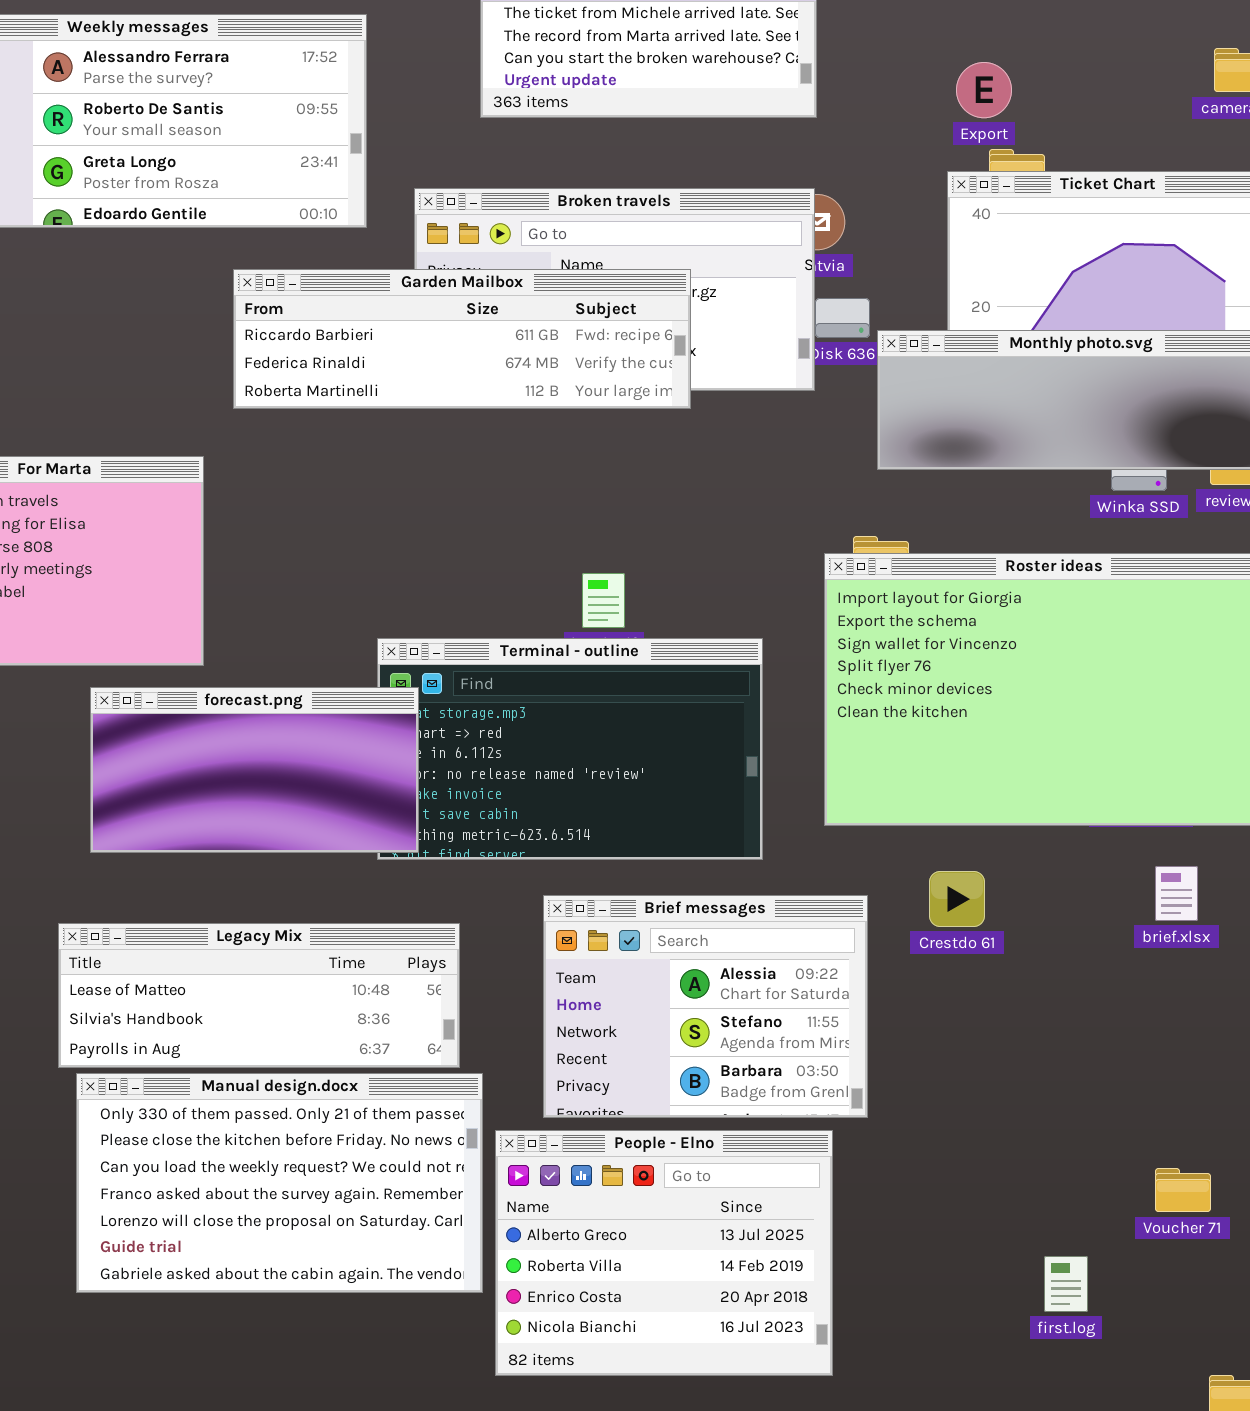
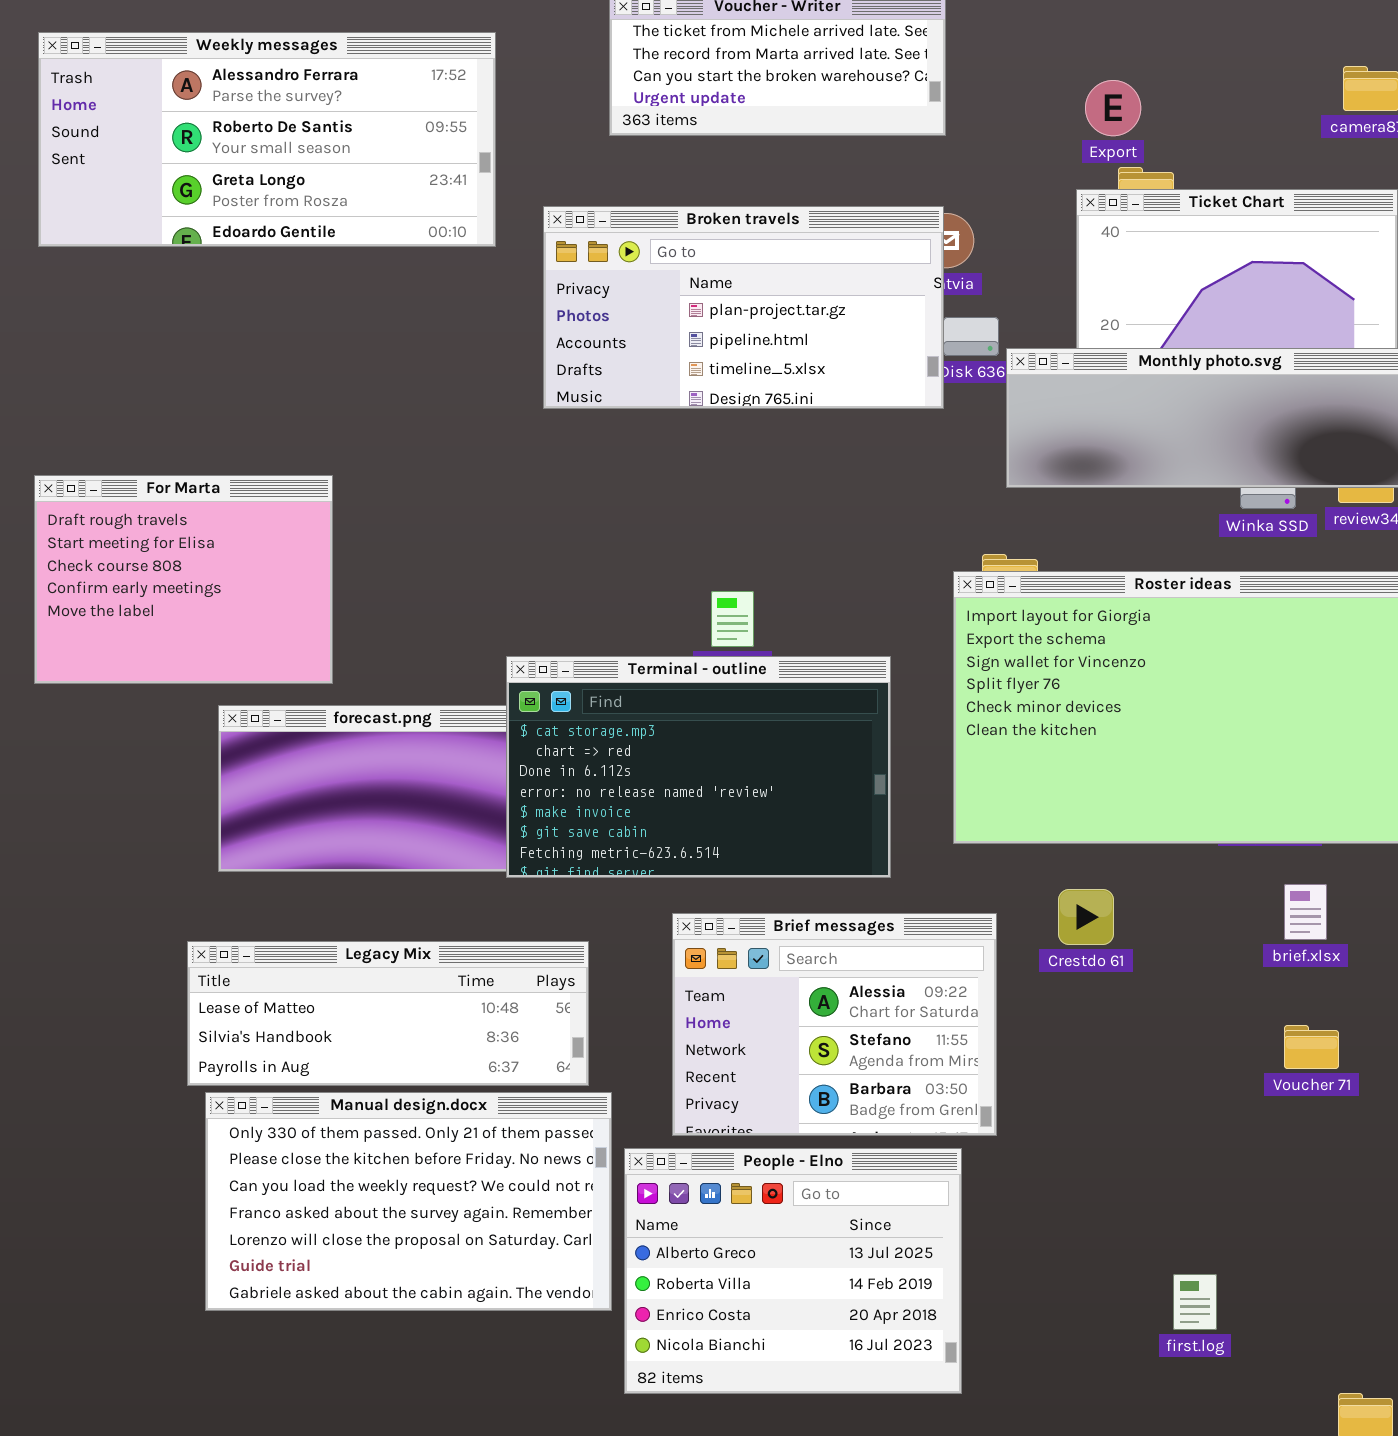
Garden Mailbox: [233,269,691,409] -> none, closed
Terminal - outline: [377,638,763,860] -> [506,656,891,878], raised
Voucher 71: [1155,1168,1211,1212] -> [1284,1025,1339,1069], moved

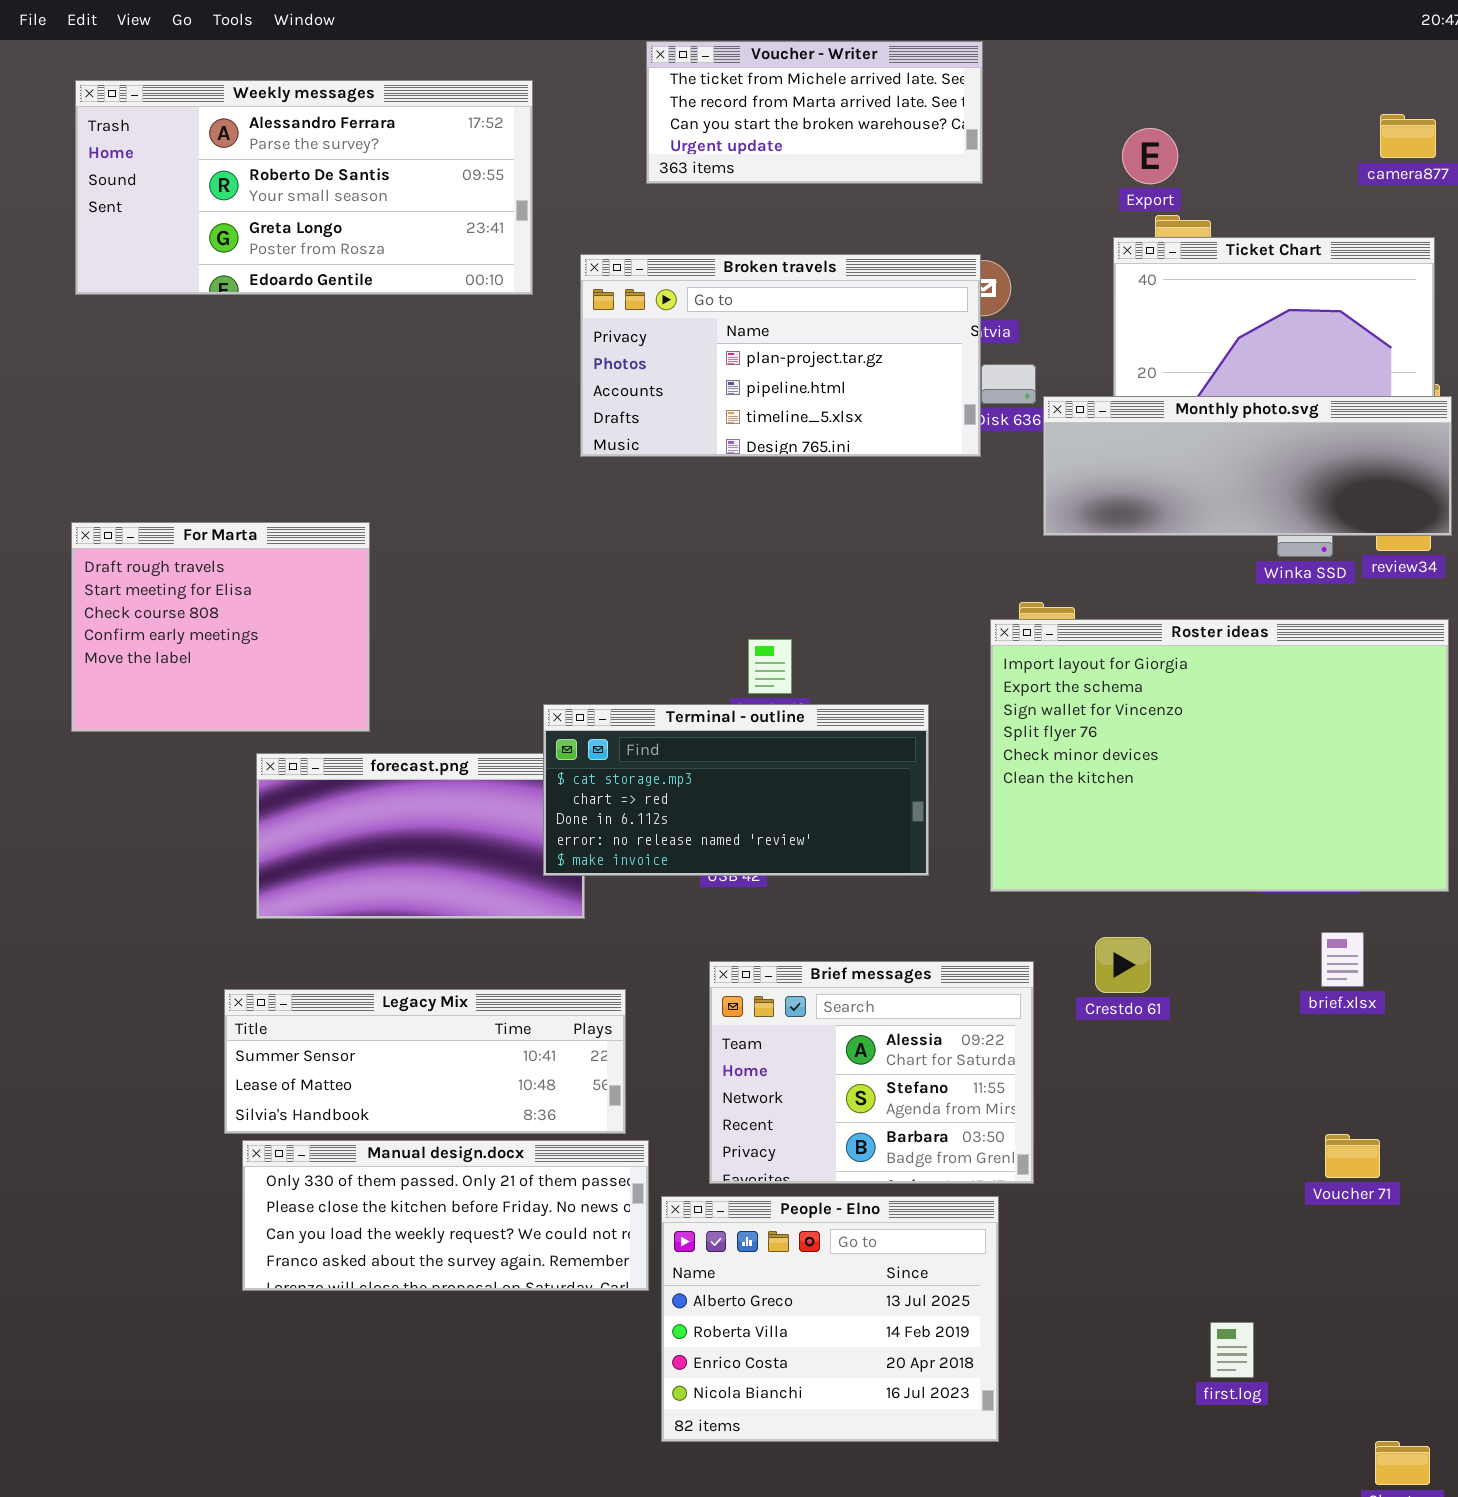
Terminal - outline: [506,656,891,878] -> [543,704,929,876], resized
Legacy Mix: [187,941,589,1086] -> [224,989,626,1134], scrolled up 1 row
Voucher 71: [1284,1025,1339,1069] -> [1325,1134,1380,1178], moved
Manual design.docx: [205,1092,612,1311] -> [242,1140,649,1291], resized

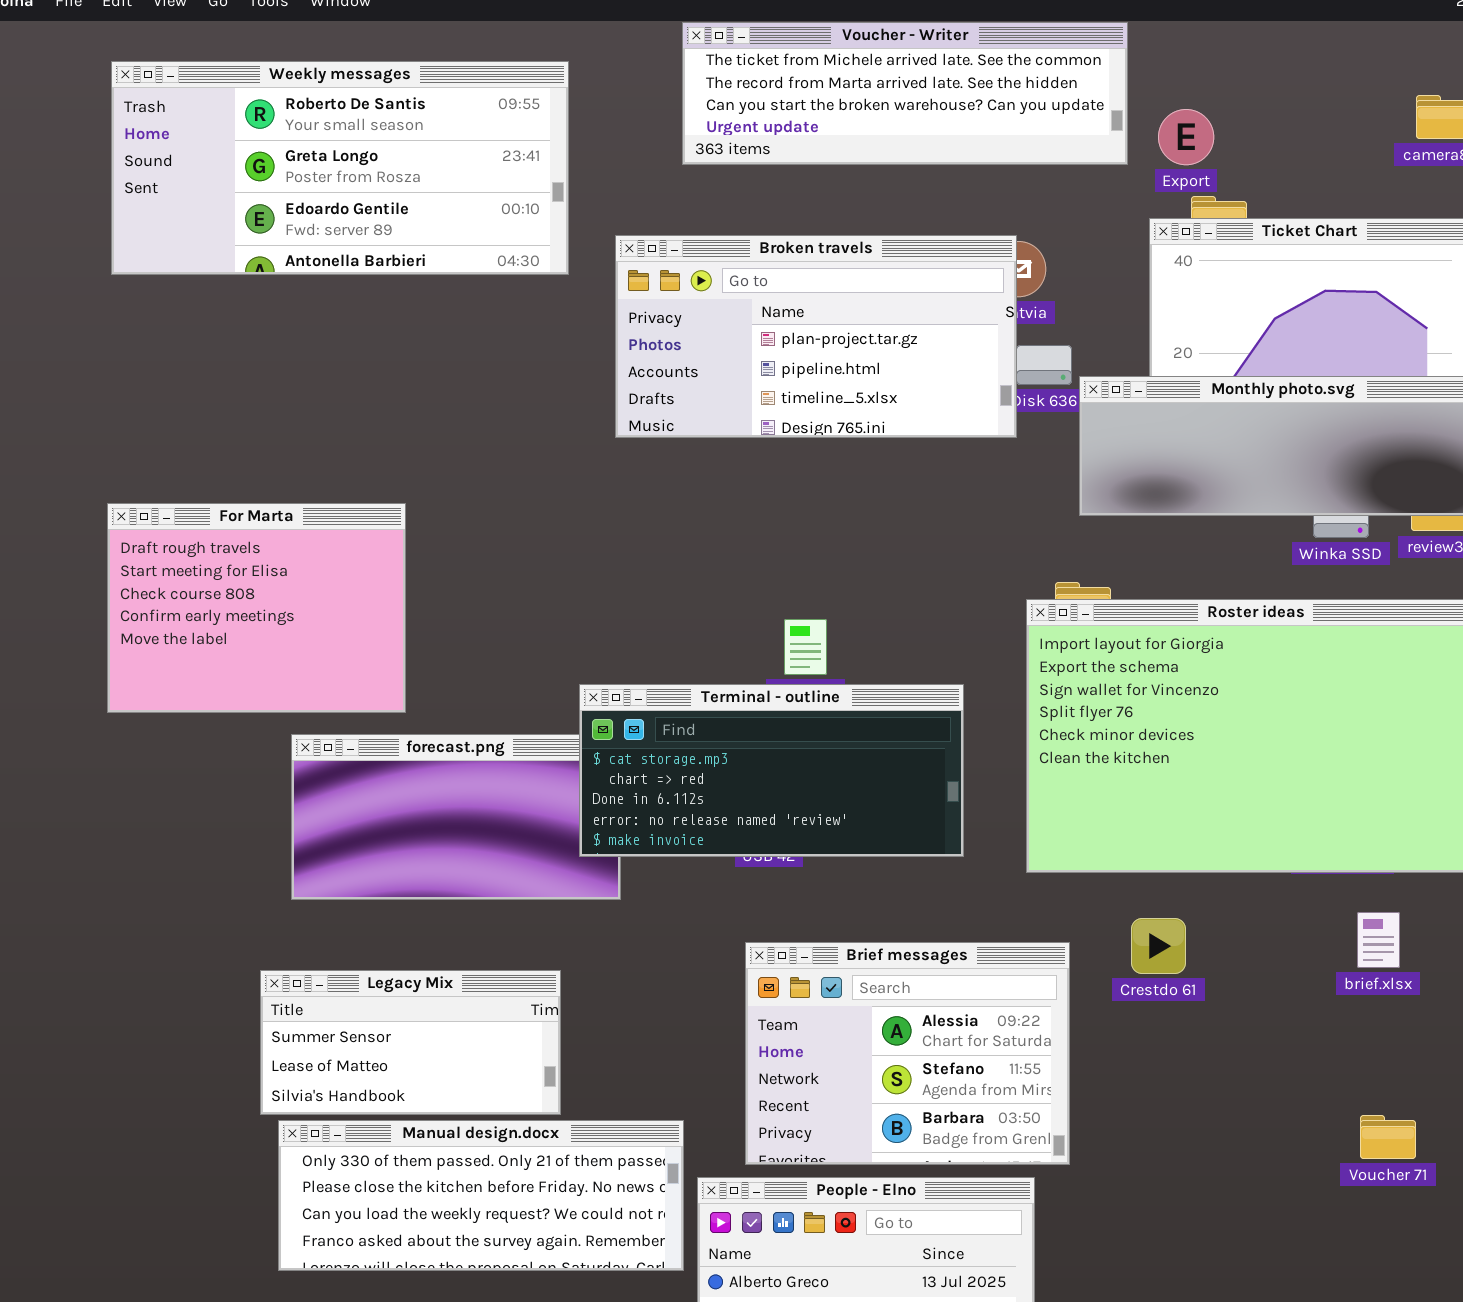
Voucher - Writer: [646,41,983,184] -> [682,22,1128,165], resized
Weekly messages: [75,80,533,295] -> [111,61,569,275], scrolled down 1 row
Legacy Mix: [224,989,626,1134] -> [260,970,561,1115], resized

